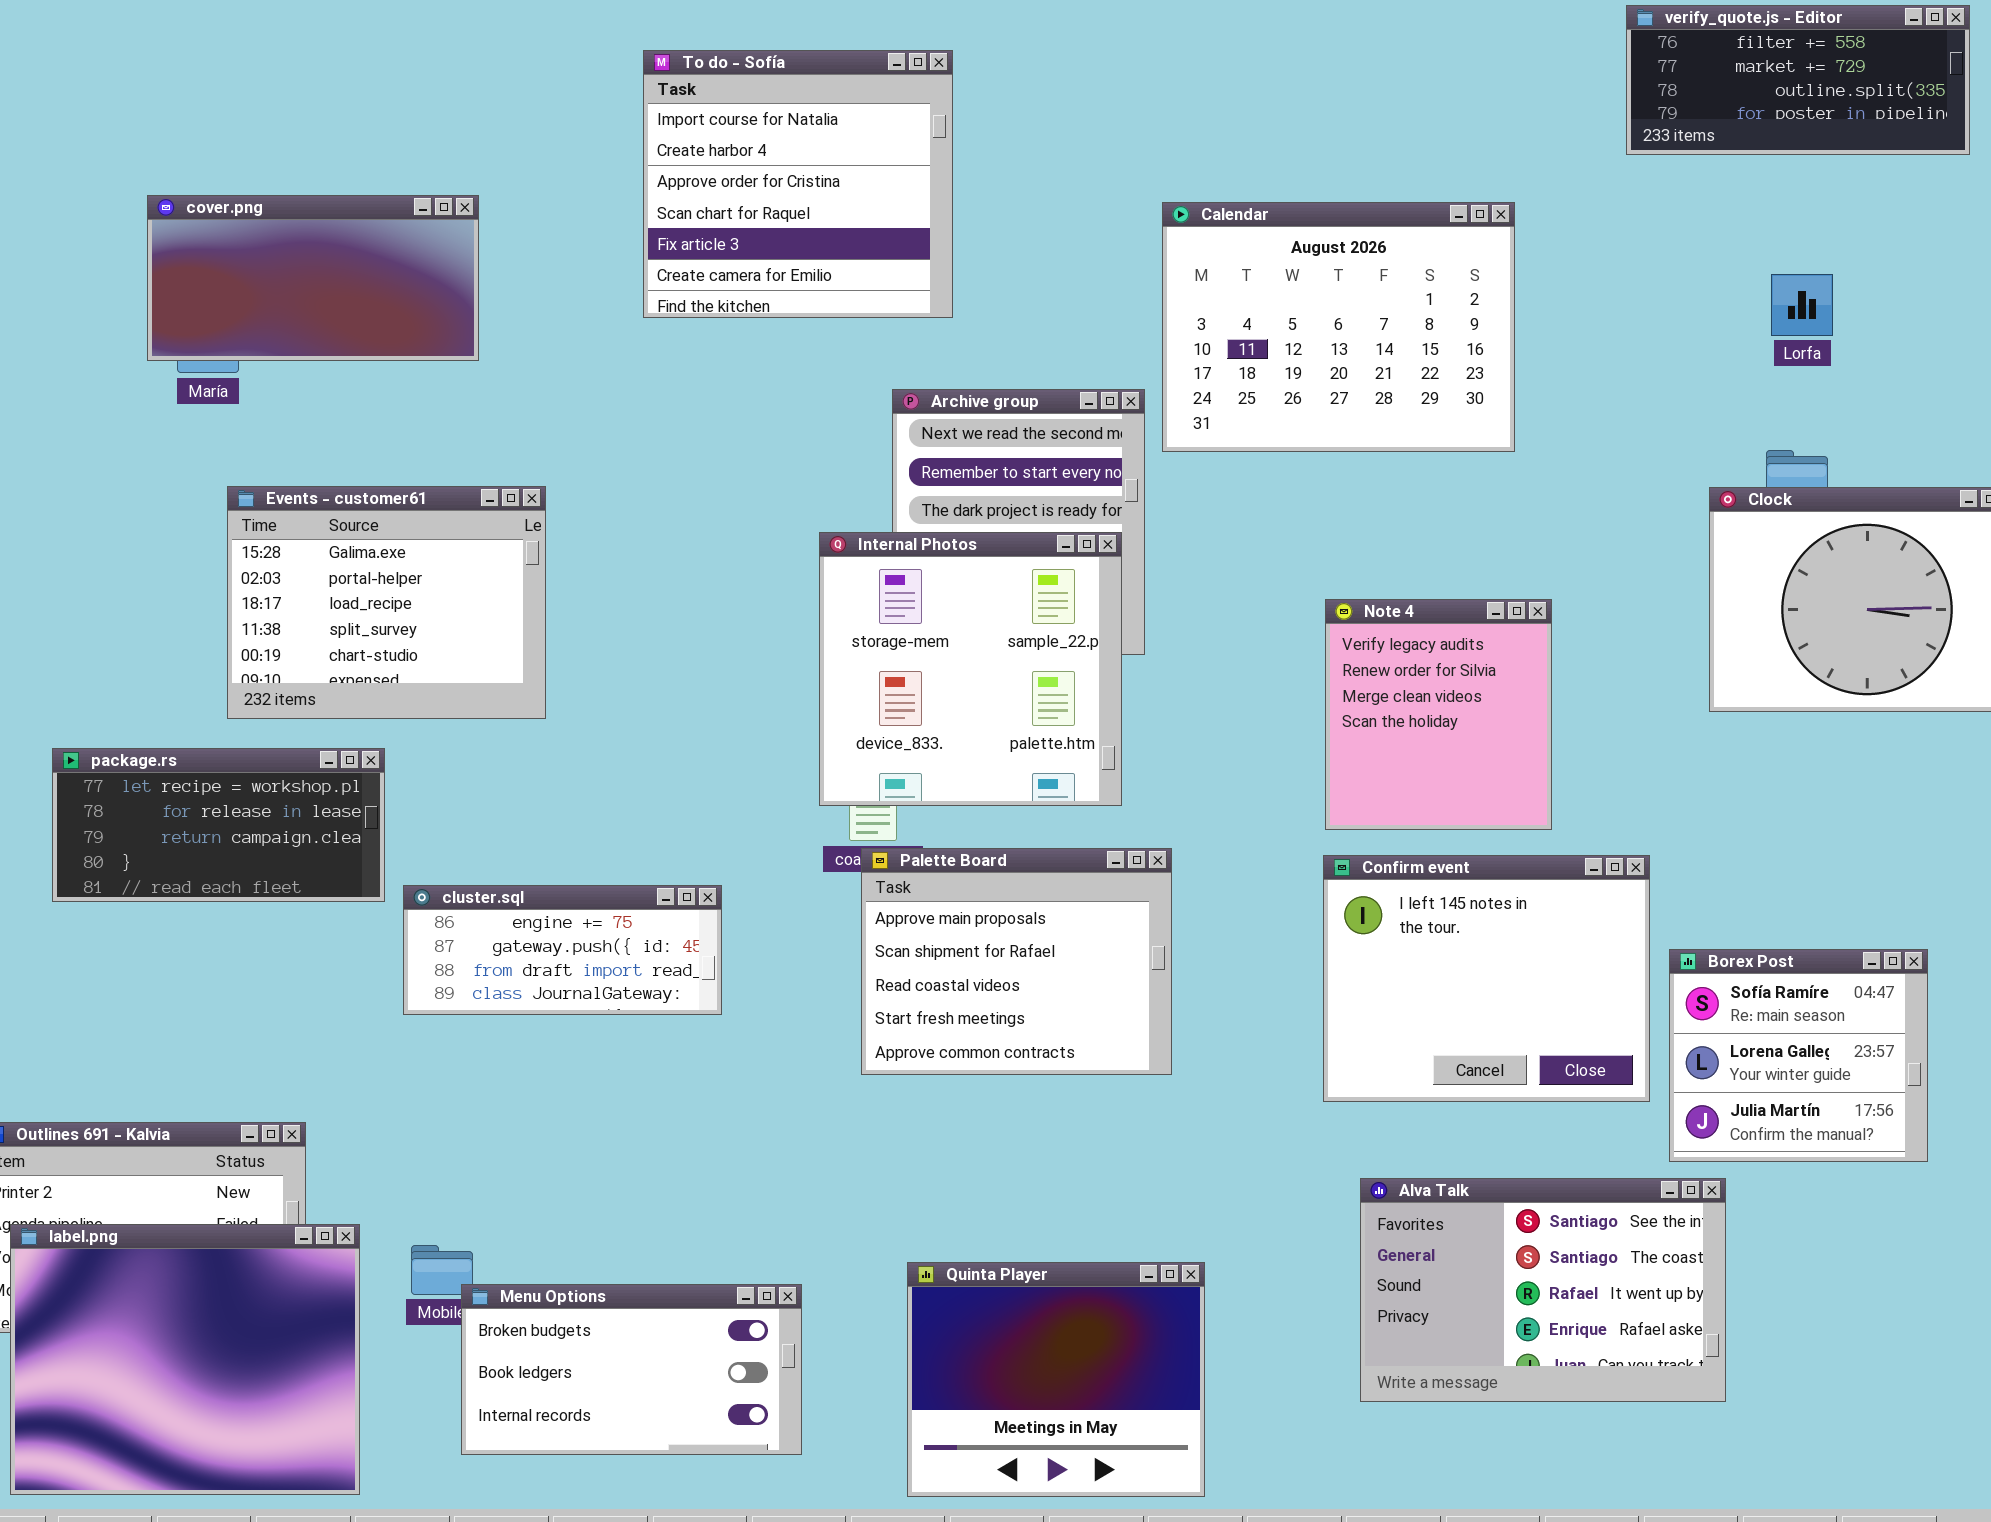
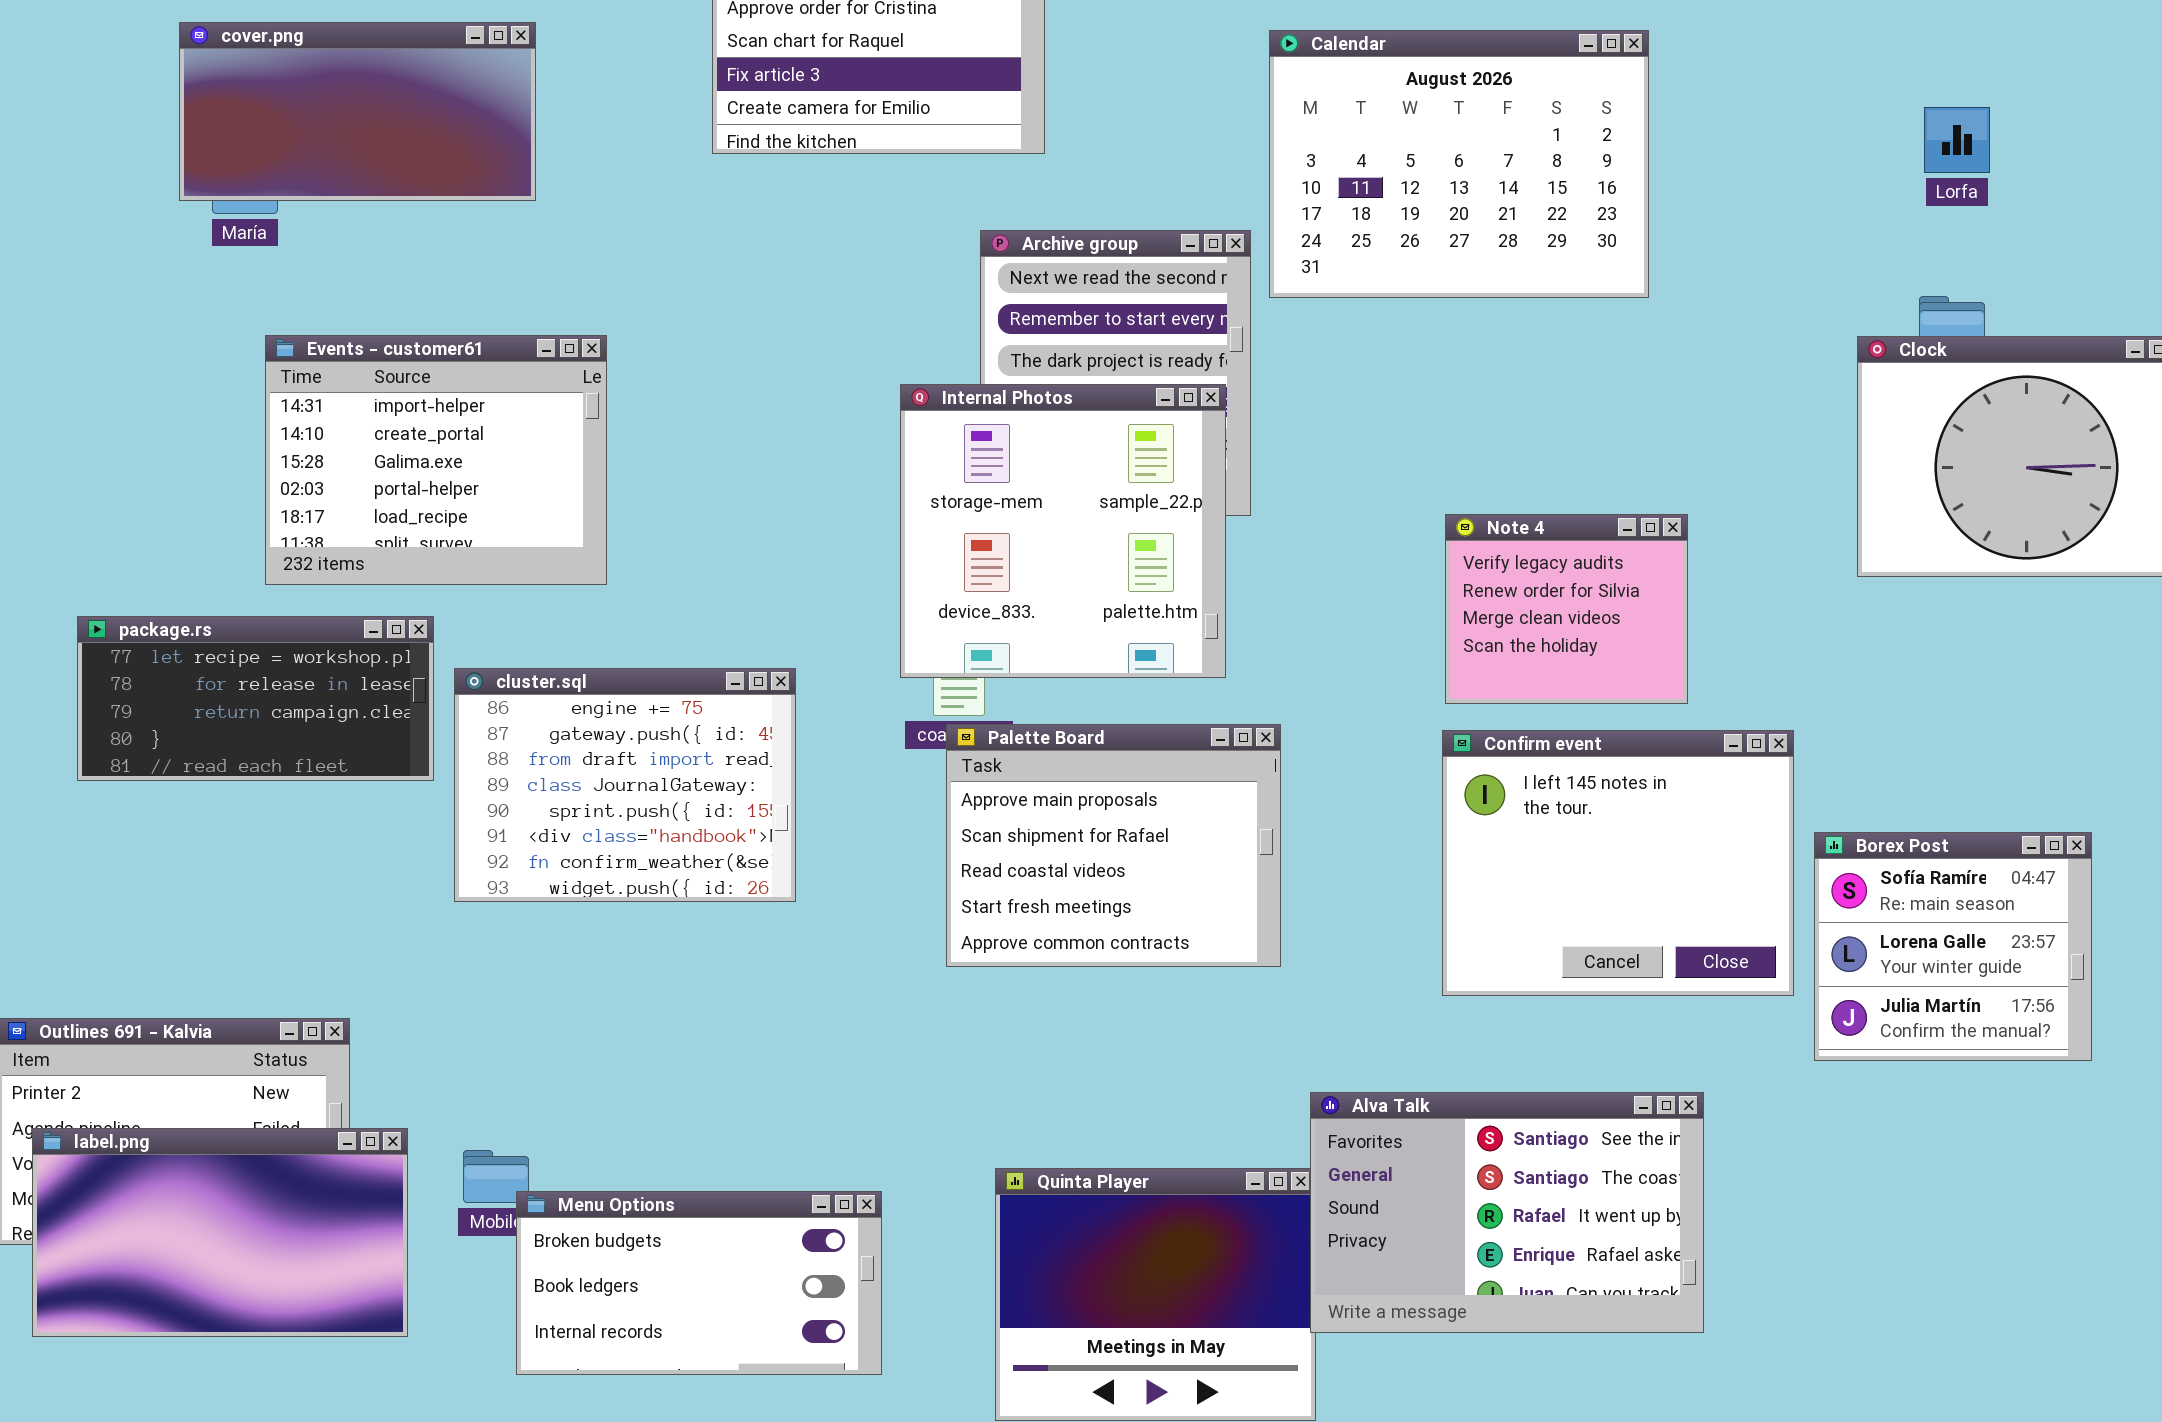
Events - customer61: [227,486,546,719] -> [265,335,607,585], scrolled up 2 rows
Note 4: [1325,599,1552,830] -> [1445,514,1688,704], resized
cluster.sql: [403,885,722,1015] -> [454,668,796,902], resized
Alva Talk: [1360,1178,1726,1402] -> [1310,1092,1704,1333], moved
label.png: [10,1224,360,1495] -> [32,1128,408,1337], resized

